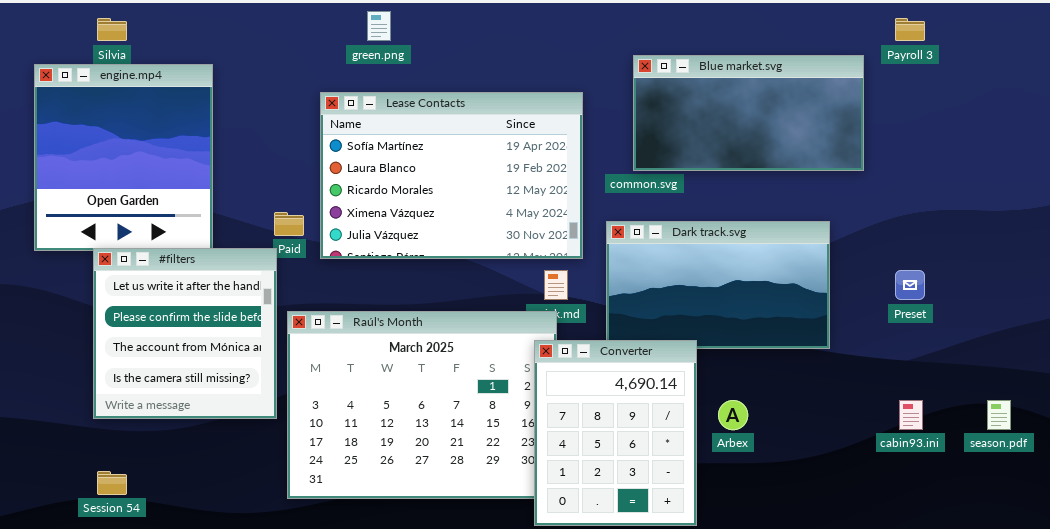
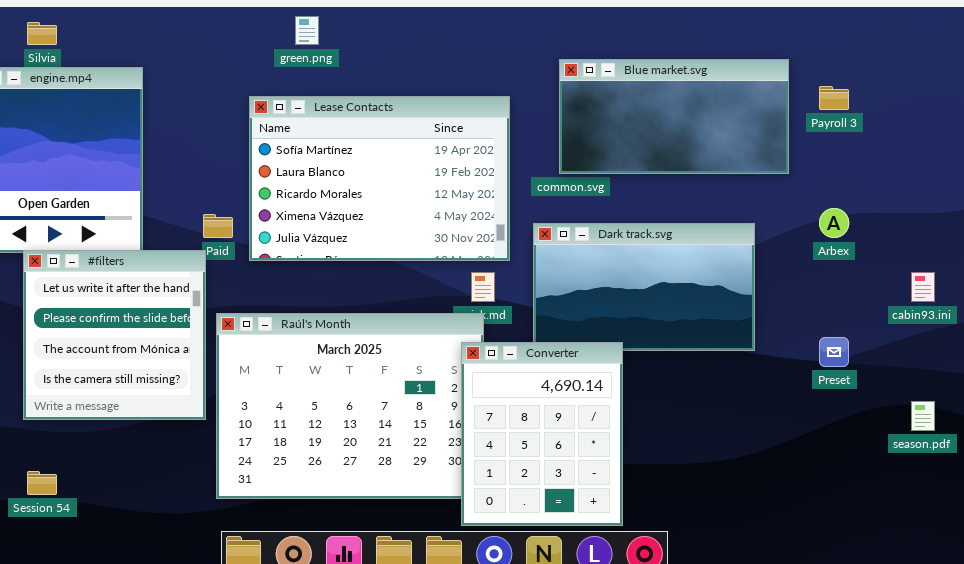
Payroll 3: [895,18,925,41] -> [819,86,849,110], moved
Preset: [895,270,925,300] -> [819,337,849,367], moved
Arbex: [718,400,748,430] -> [819,208,849,238], moved
cabin93.ini: [899,400,923,430] -> [911,272,935,302], moved

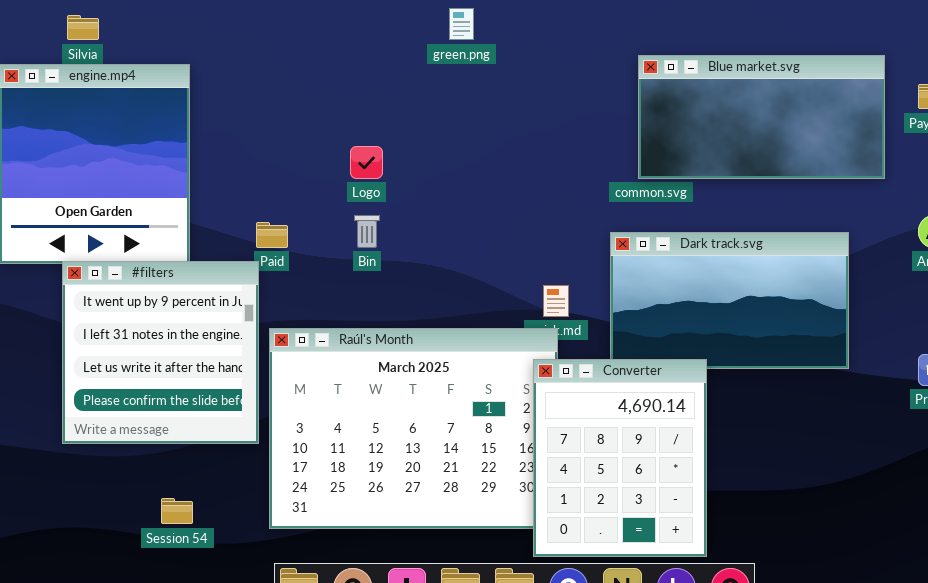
green.png: [295,16,319,45] -> [449,8,474,40], moved
Lease Contacts: [249,96,510,261] -> none, closed
#filters: [23,250,206,420] -> [62,261,259,444], scrolled up 2 rows
Session 54: [27,471,57,495] -> [161,498,193,524], moved

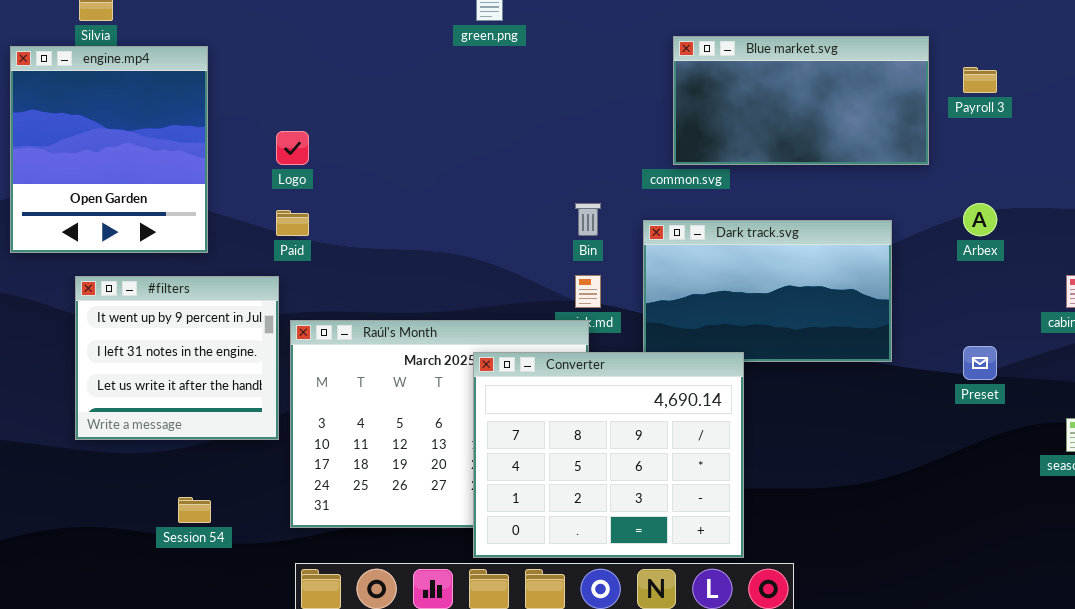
Logo: [350,146,383,179] -> [276,131,309,165], moved
Bin: [354,215,380,248] -> [575,203,601,236], moved
#filters: [62,261,259,444] -> [75,276,279,440], resized
Converter: [533,359,707,557] -> [473,352,744,558], resized

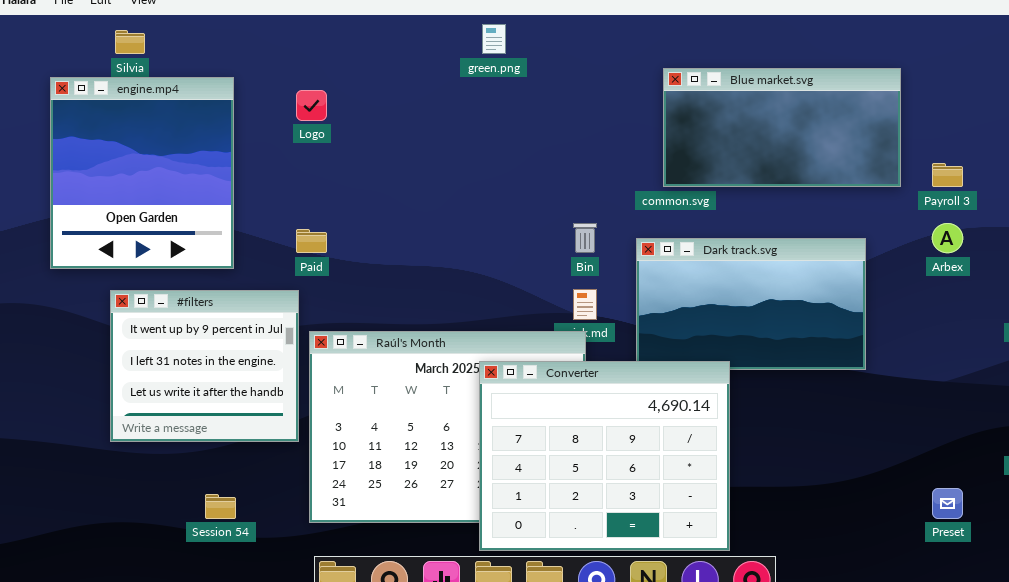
Payroll 3: [963,67,997,93] -> [932,163,963,187], moved
Logo: [276,131,309,165] -> [296,90,327,121], moved
Preset: [963,346,997,380] -> [932,488,963,519], moved

